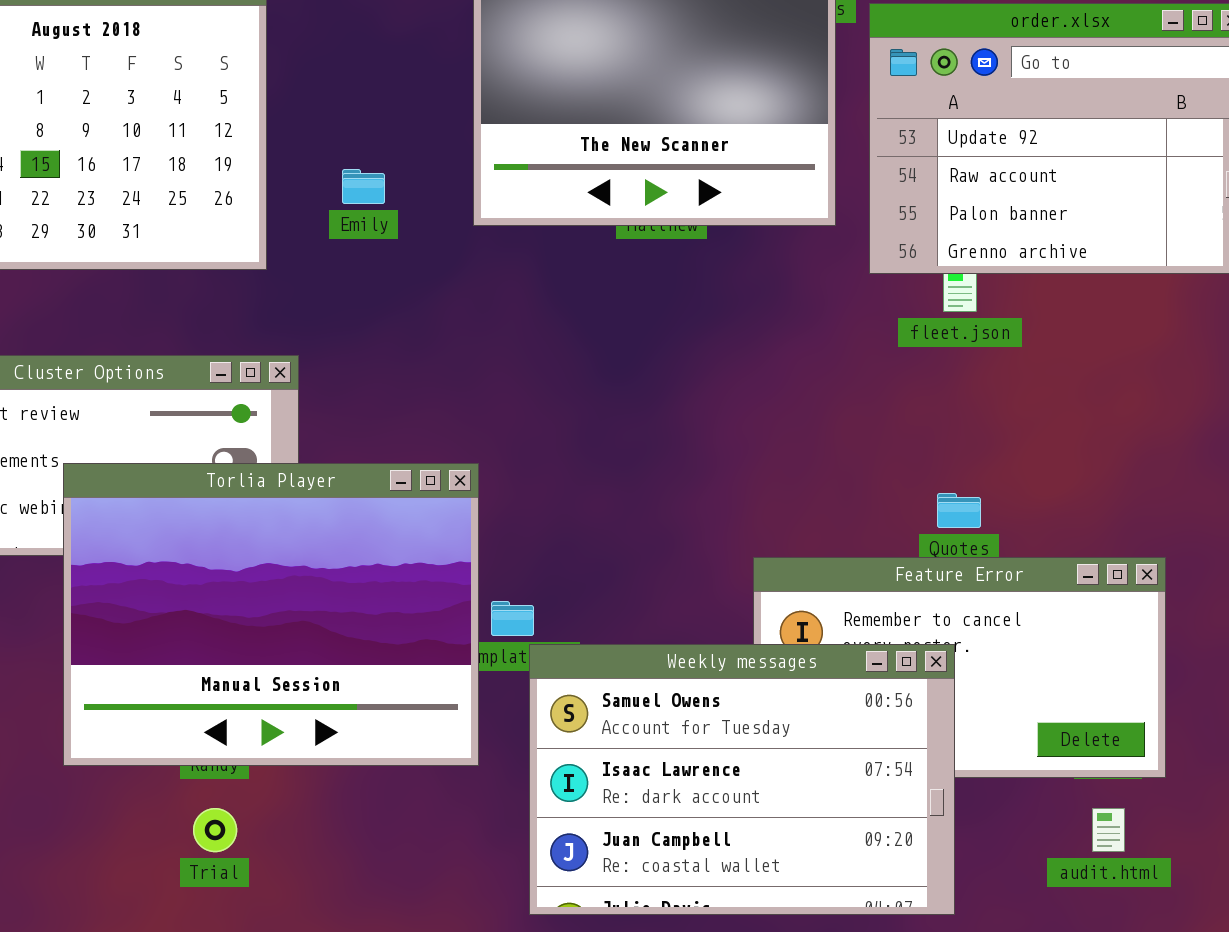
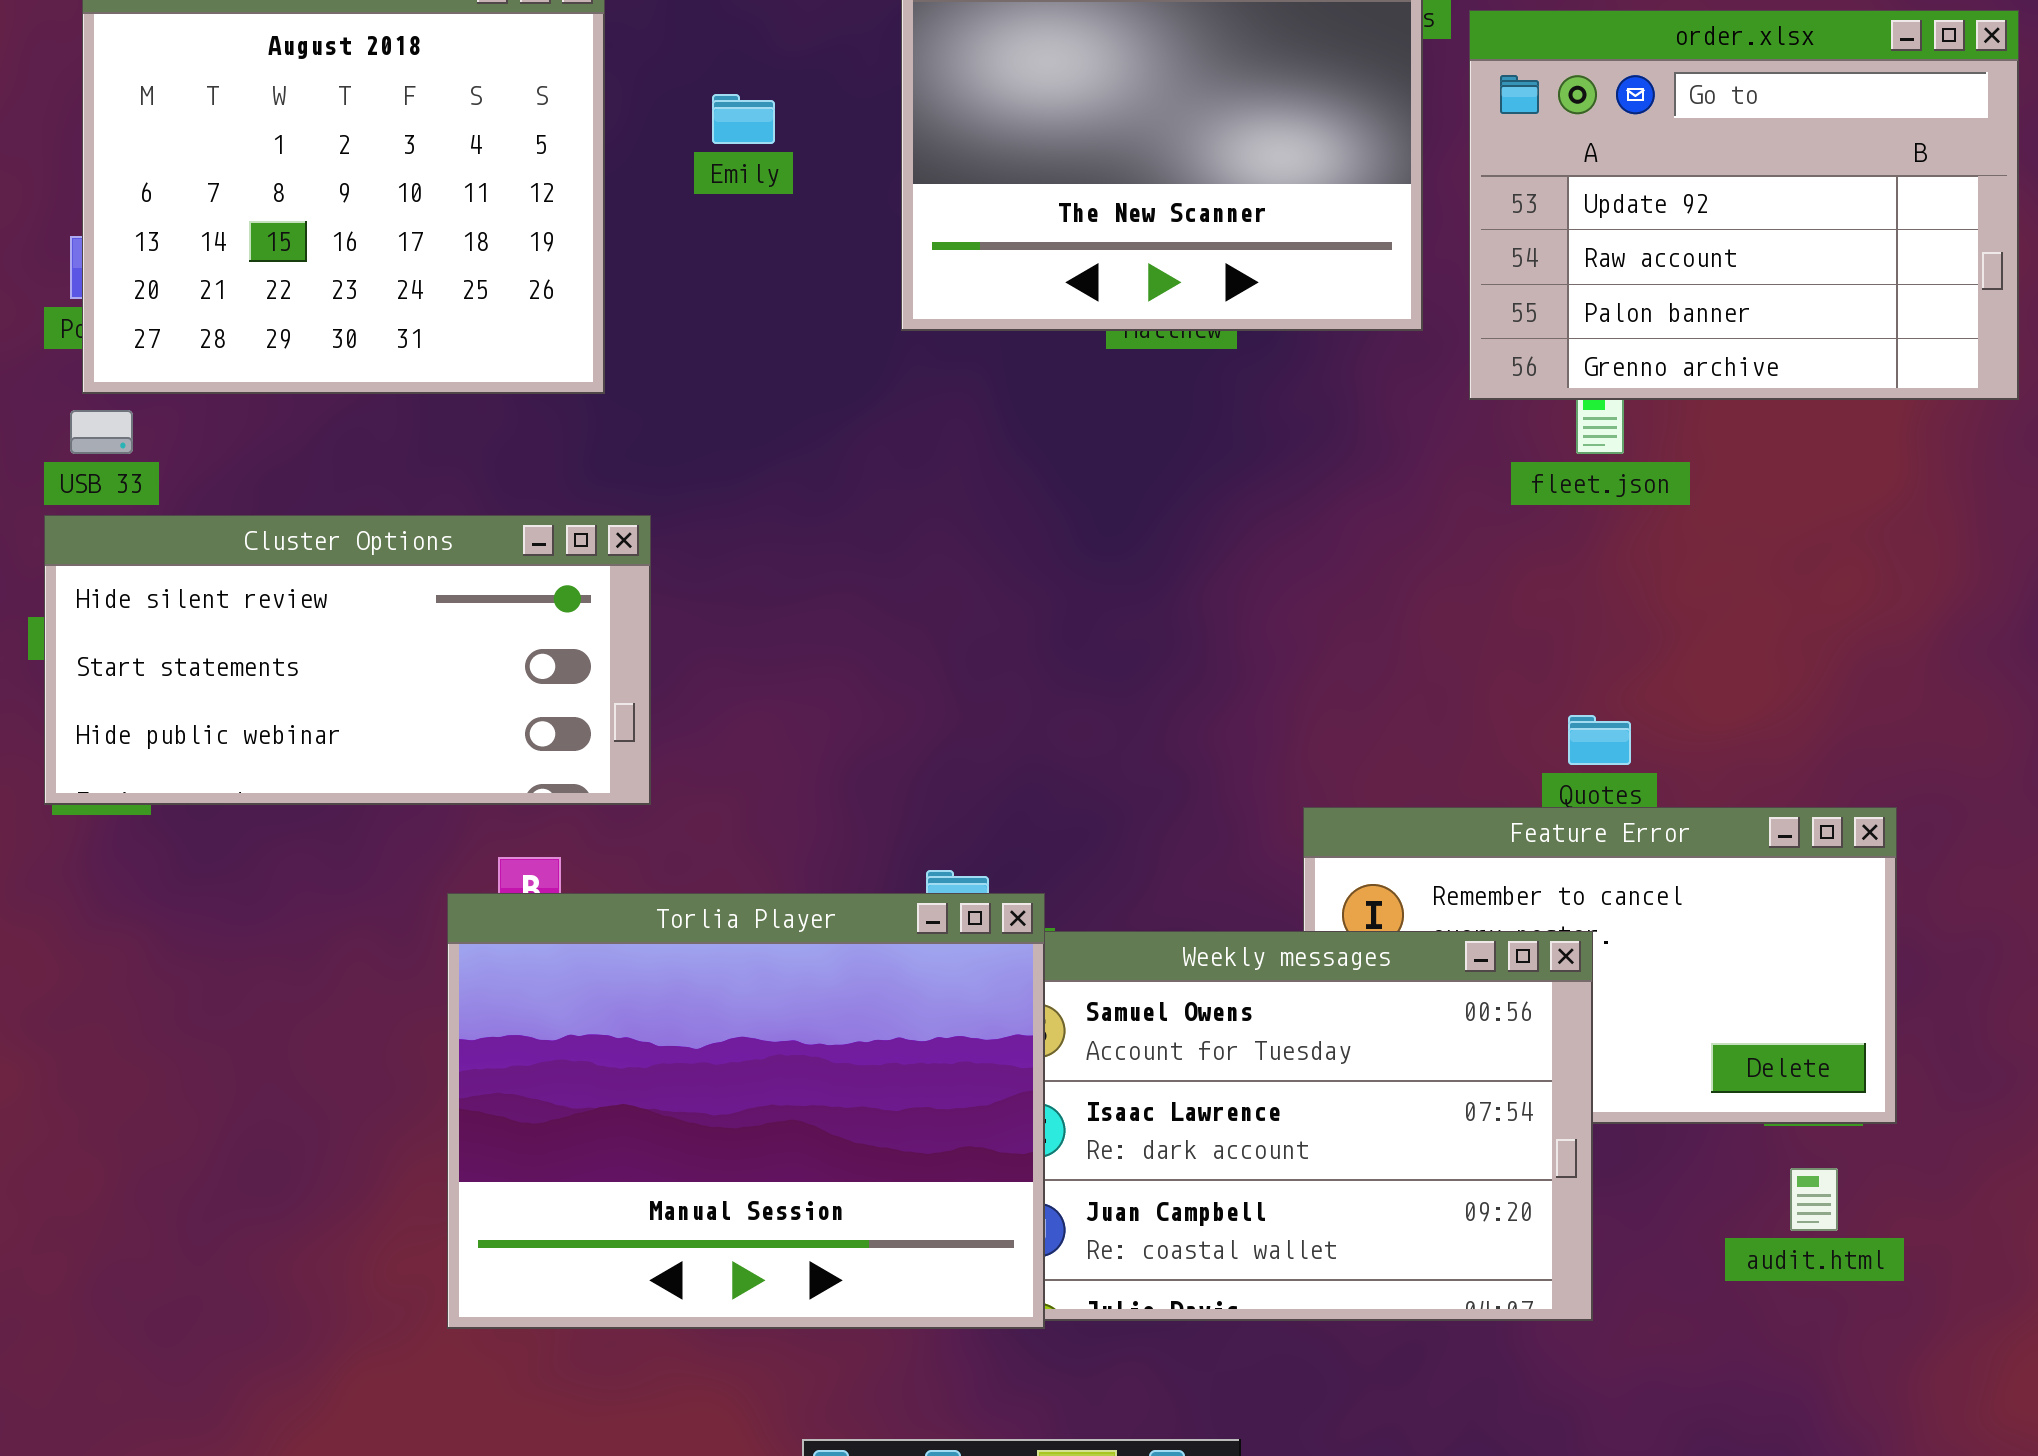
Emily: [342,169,385,204] -> [712,94,775,144], moved
Torlia Player: [63,463,479,766] -> [447,893,1045,1329], moved

